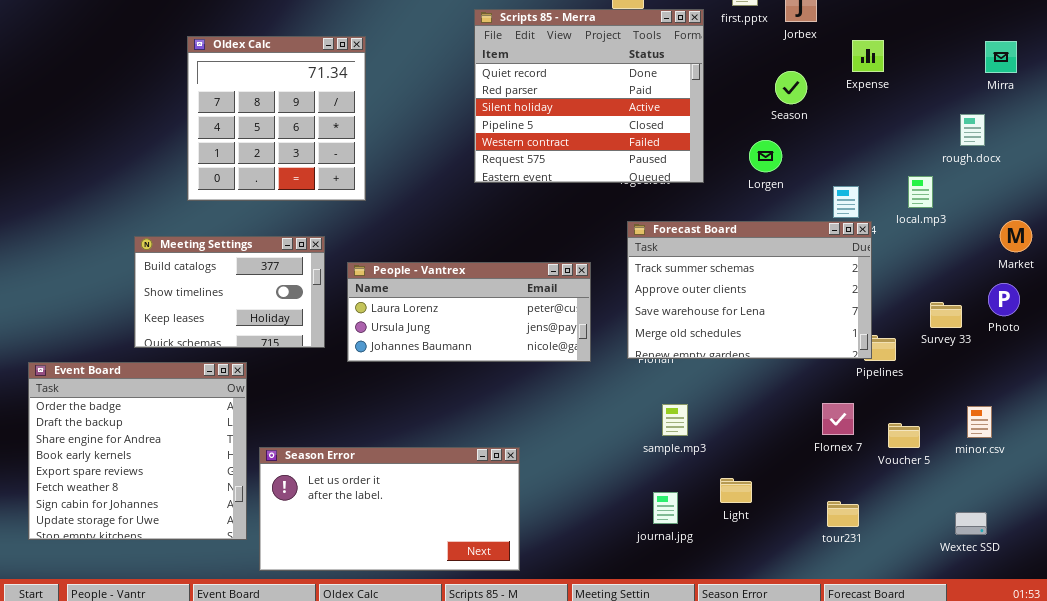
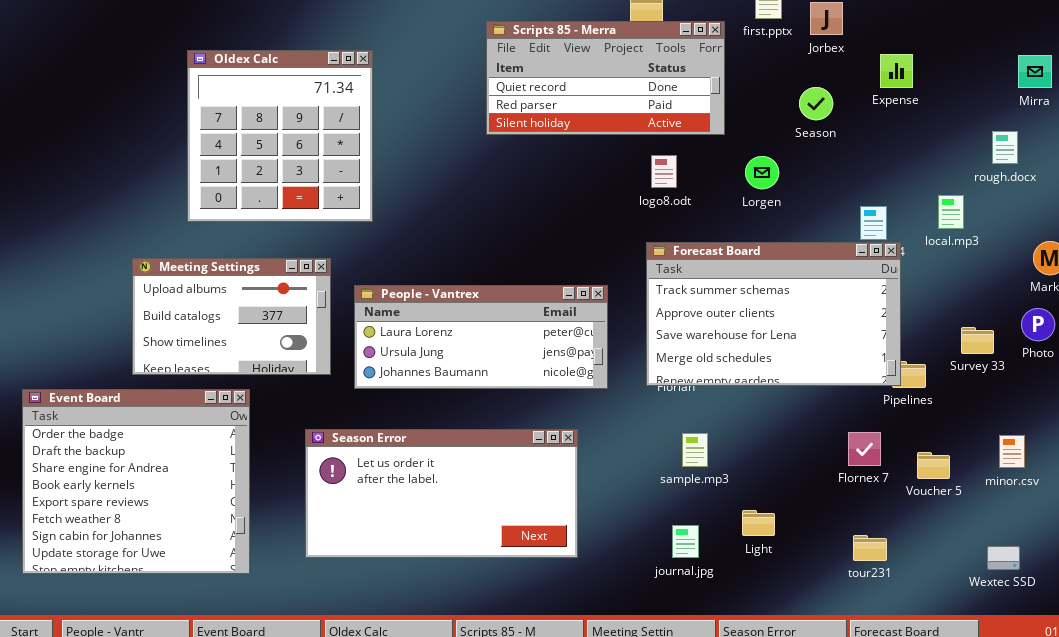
Scripts 85 - Merra: [474,9,704,183] -> [486,21,725,135], resized
Lorgen: [749,140,782,172] -> [745,156,779,189], moved
Meeting Settings: [134,236,325,348] -> [132,258,331,375], scrolled up 1 row
Season Error: [259,447,520,571] -> [305,429,578,558], moved

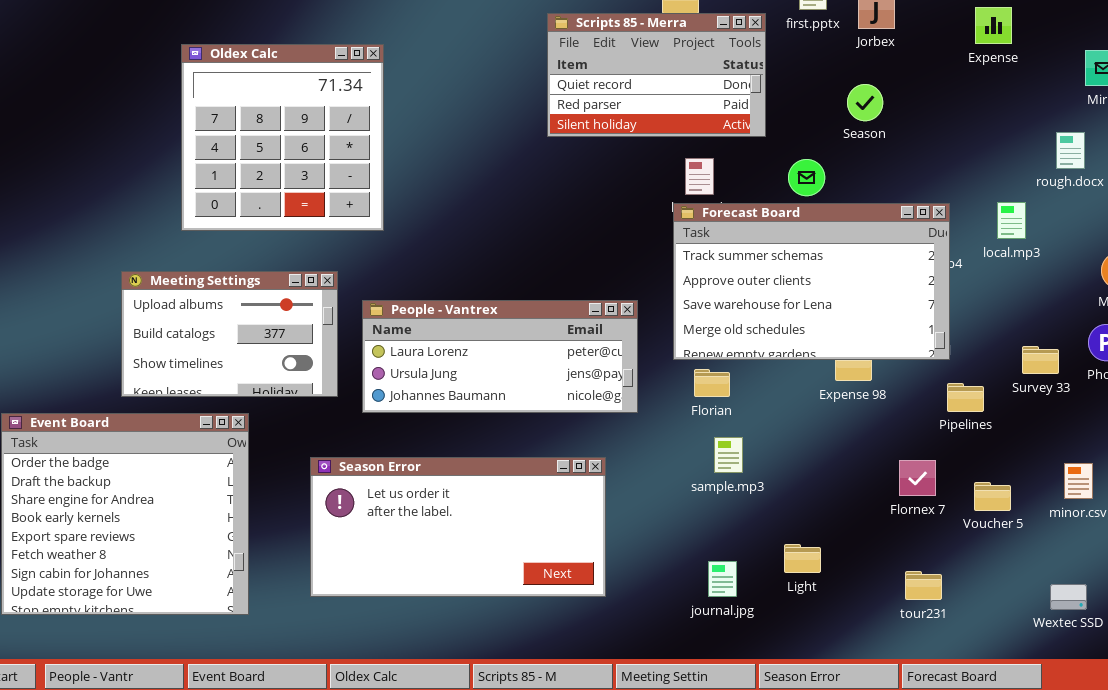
Scripts 85 - Merra: [486,21,725,135] -> [547,13,766,137], resized
Expense: [880,54,913,88] -> [975,7,1012,44], moved
Forecast Board: [646,242,901,386] -> [673,203,950,360], moved
sample.mp3: [682,433,708,467] -> [714,437,743,473], moved

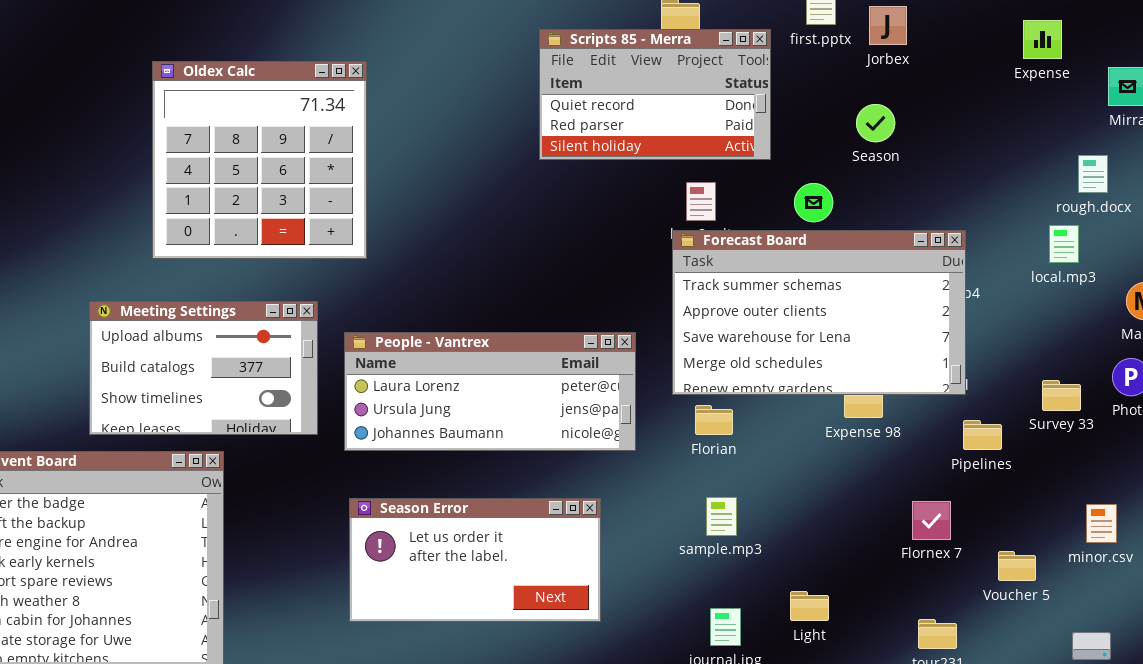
Expense: [975,7,1012,44] -> [1023,20,1062,59], moved
local.mp3: [997,202,1026,239] -> [1049,225,1079,263], moved
sample.mp3: [714,437,743,473] -> [706,497,737,536], moved
Season Error: [310,457,606,597] -> [349,498,601,622], resized
Voucher 5: [974,482,1011,511] -> [998,551,1036,581], moved

